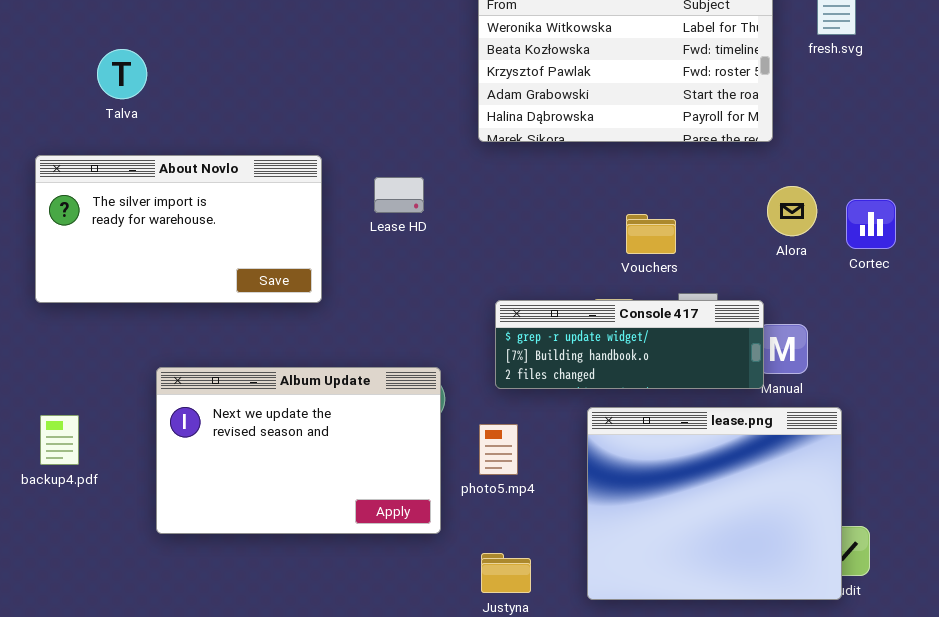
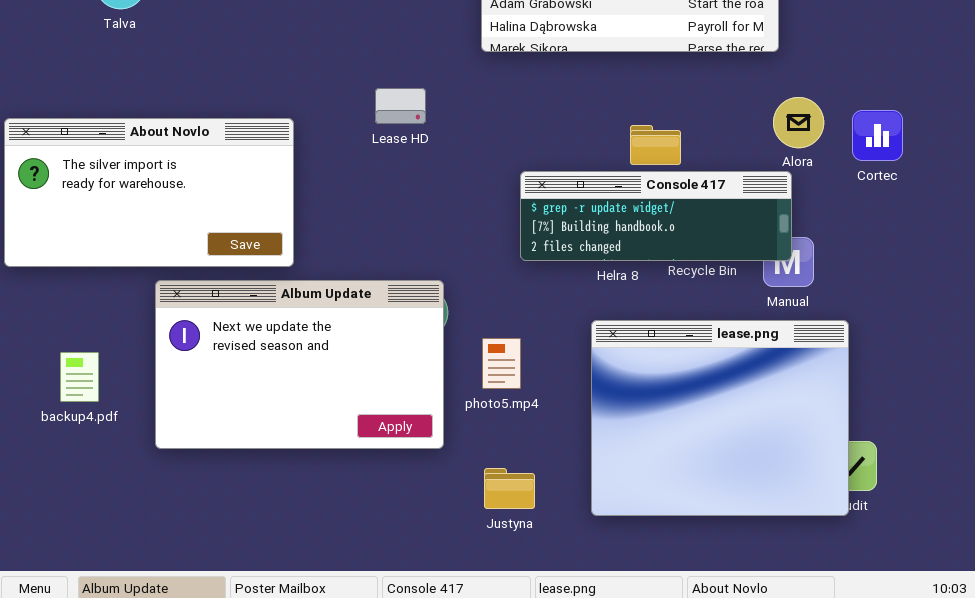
About Novlo: [35,155,322,303] -> [4,118,294,267], moved
Console 417: [495,300,764,389] -> [520,171,792,261], moved
backup4.pdf: [40,415,79,465] -> [60,352,99,402], moved

